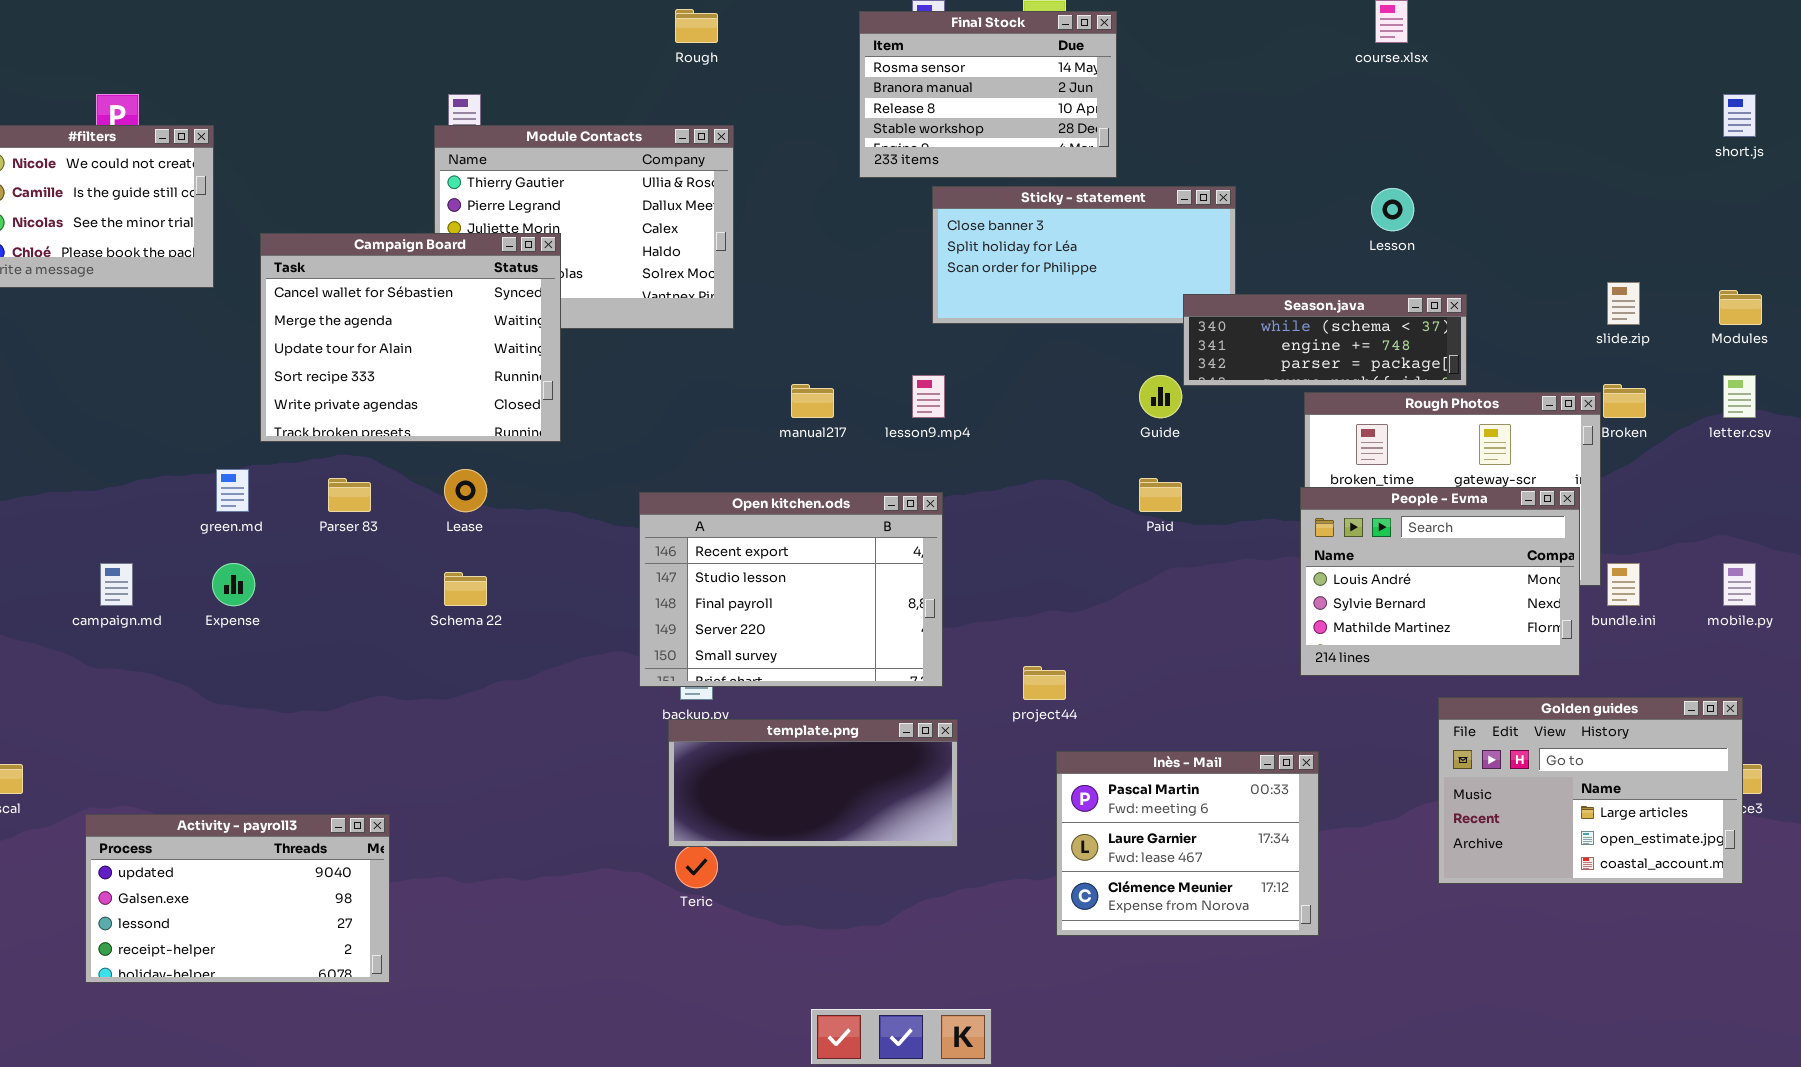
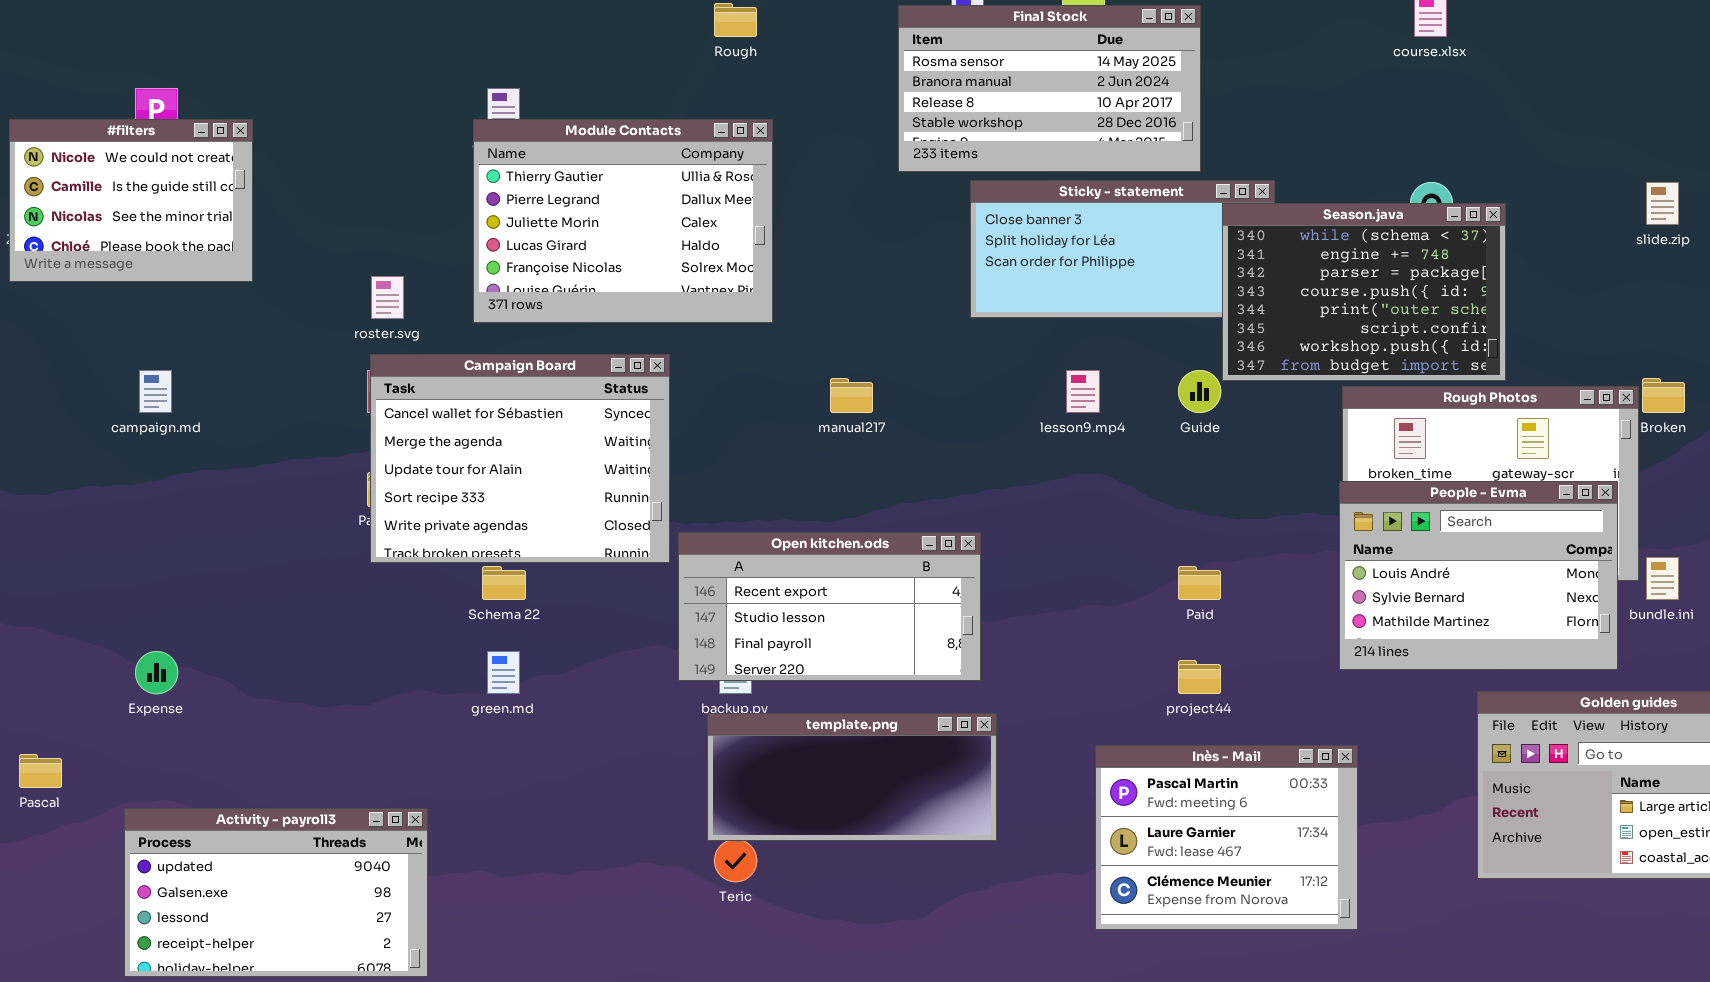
Final Stock: [859,11,1117,178] -> [898,5,1201,172], resized
Campaign Board: [260,233,561,442] -> [370,354,670,563], moved
slide.zip: [1607,282,1640,325] -> [1646,182,1679,225], moved
Season.java: [1183,294,1467,386] -> [1222,203,1506,381], resized
lesson9.mp4: [912,375,945,418] -> [1066,370,1100,413], moved
green.md: [216,469,249,512] -> [487,651,520,694], moved
Paid: [1139,478,1182,512] -> [1178,566,1221,600], moved
Open kitchen.ods: [639,492,943,687] -> [678,532,981,681], resized
campaign.md: [100,563,133,606] -> [139,370,172,413], moved
Expense: [212,563,255,606] -> [135,651,178,694], moved
project44: [1023,666,1066,700] -> [1178,660,1221,694], moved

